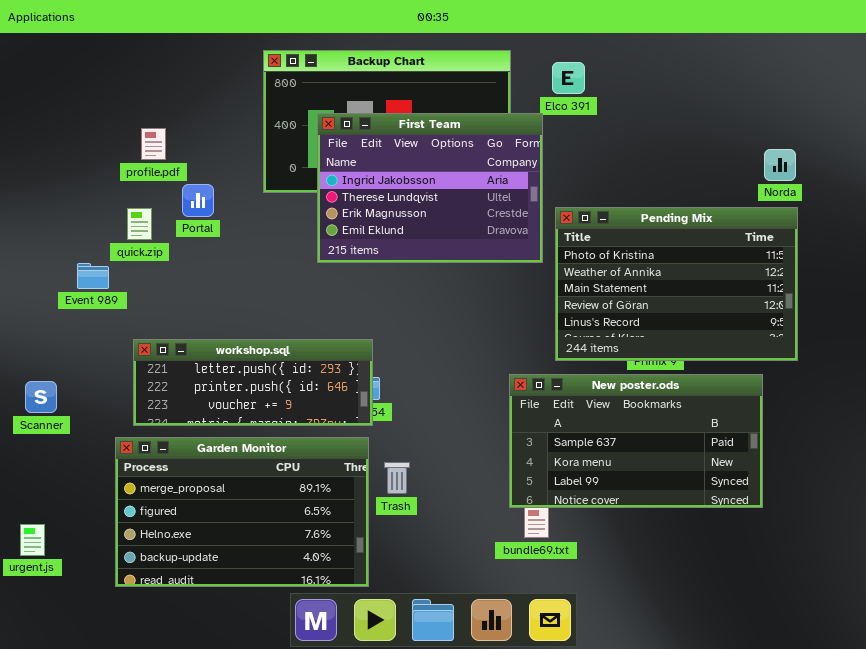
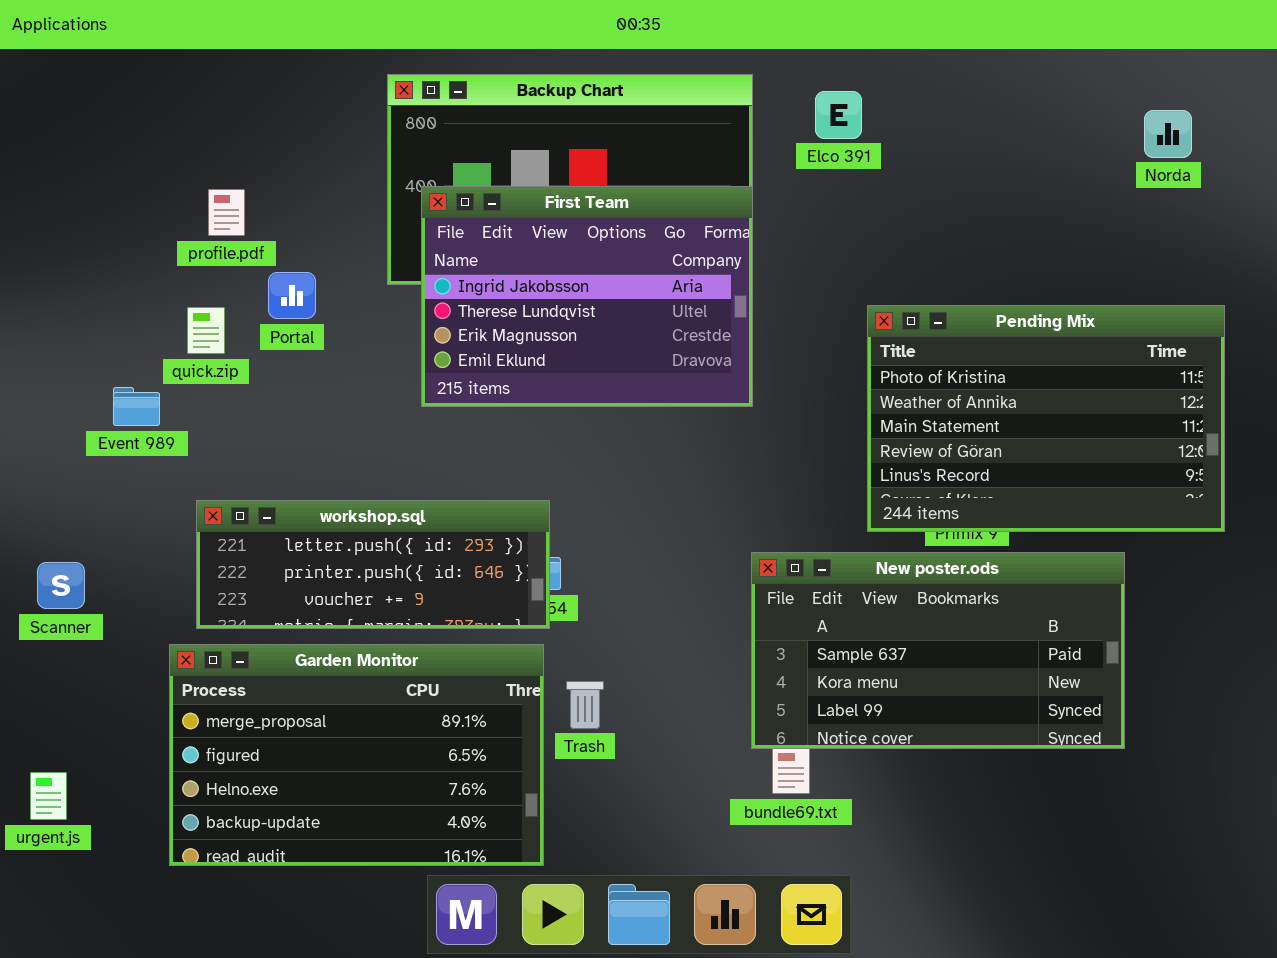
First Team: [317,113,543,263] -> [421,186,753,407], moved
Norda: [764,149,796,181] -> [1144,110,1192,158], moved
Pending Mix: [555,207,798,361] -> [867,305,1225,532], moved

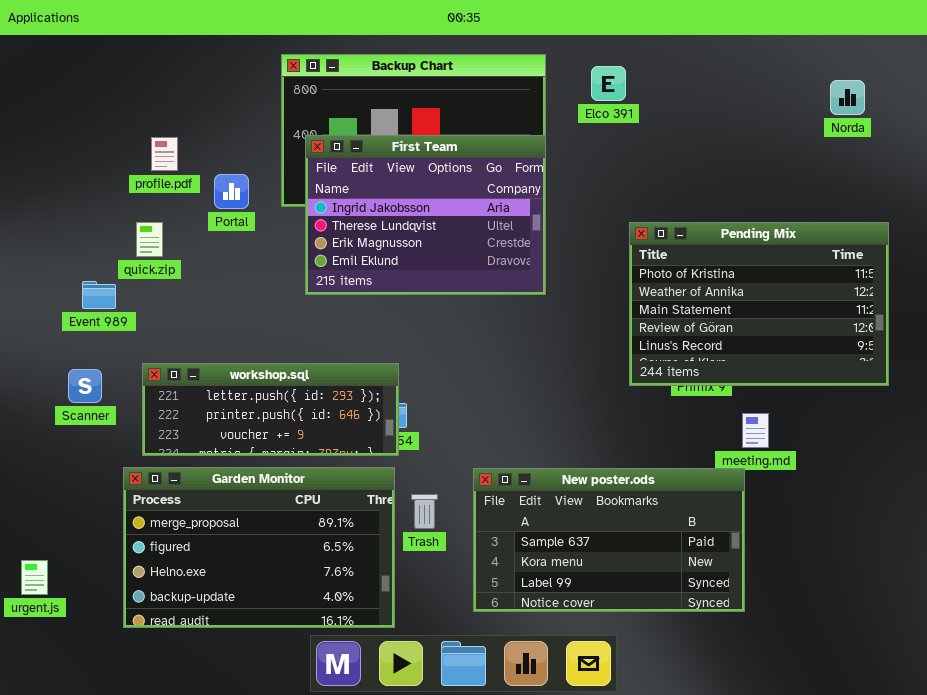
Portal: [268,272,316,319] -> [214,174,249,209], moved
New poster.ods: [751,552,1125,749] -> [473,468,745,612], moved
Scanner: [37,562,85,609] -> [68,369,102,403], moved

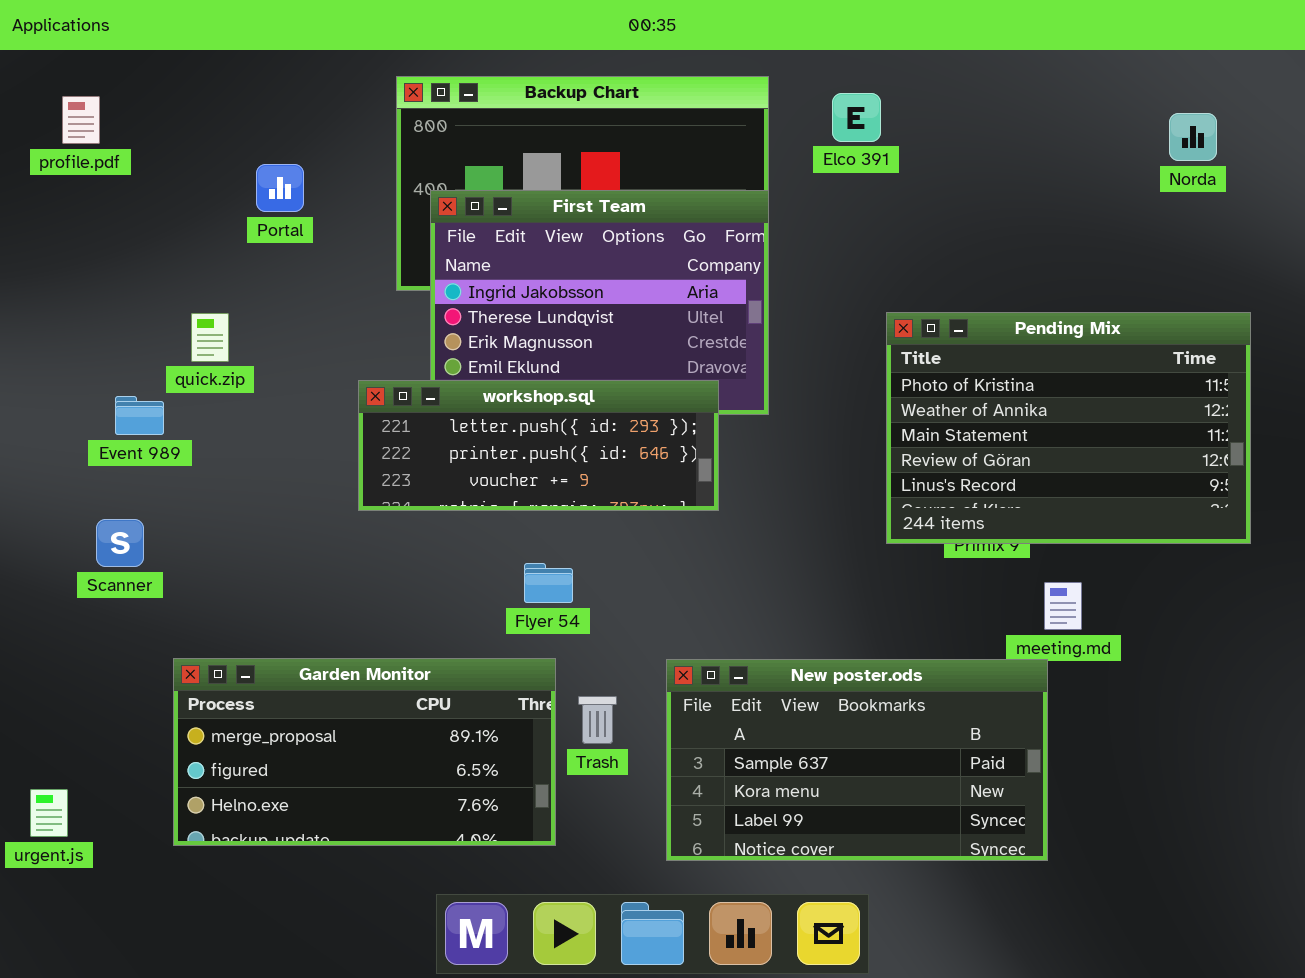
profile.pdf: [151,137,178,171] -> [62,96,100,144], moved
Portal: [214,174,249,209] -> [256,164,304,212], moved
workshop.sql: [142,363,399,456] -> [358,380,719,511], moved
Garden Monitor: [123,467,395,628] -> [173,658,556,846], resized

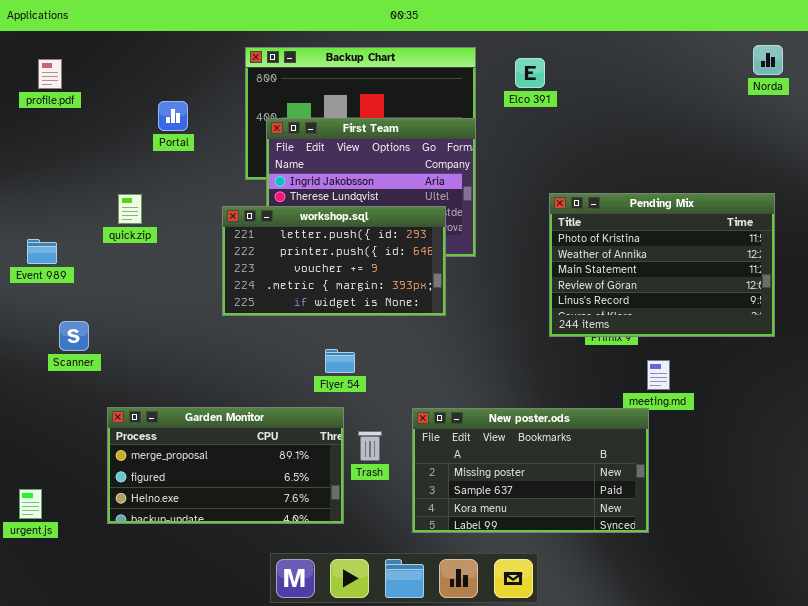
Norda: [1169,113,1217,161] -> [753,45,783,75], moved
workshop.sql: [358,380,719,511] -> [222,206,446,316], resized
Event 989: [115,396,164,435] -> [27,239,57,264], moved
New poster.ods: [666,659,1048,861] -> [412,408,649,533], scrolled up 1 row

